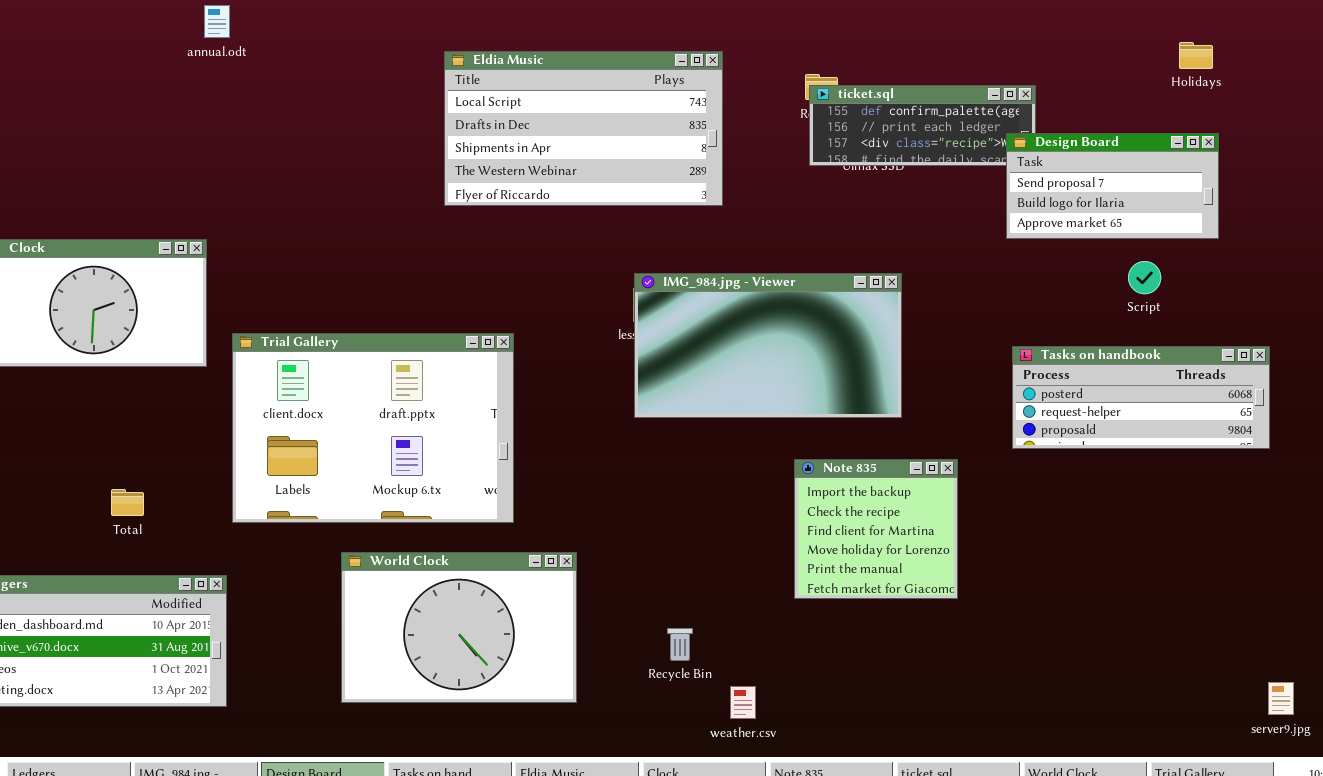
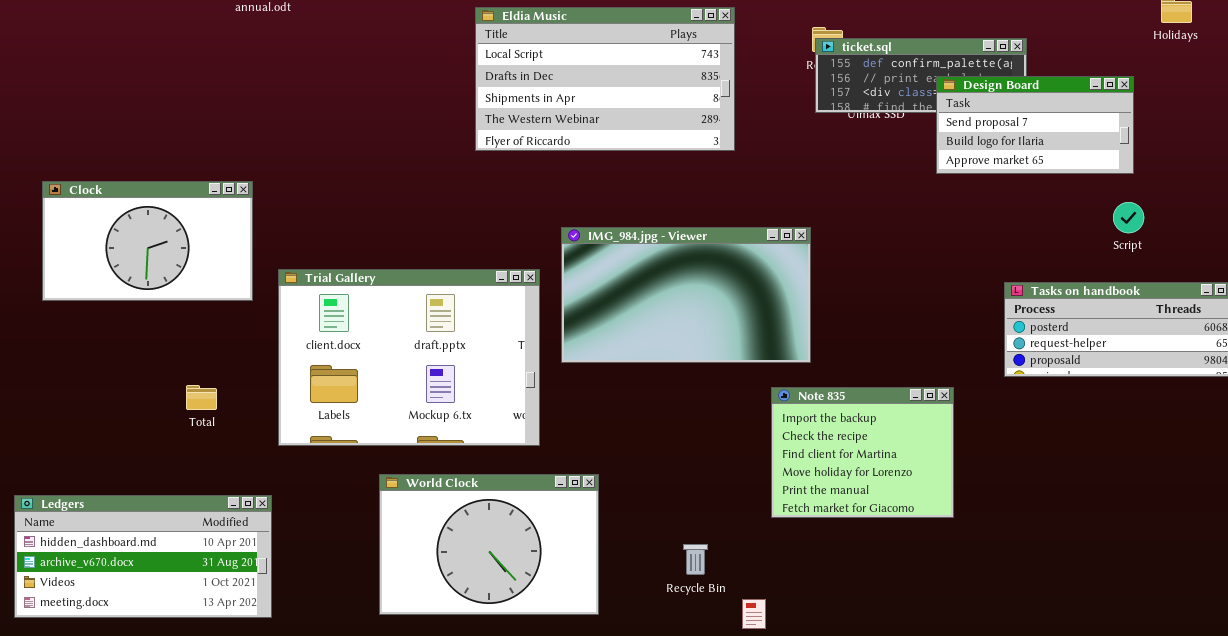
Design Board: [1006,133,1219,239] -> [936,76,1134,174], moved
IMG_984.jpg - Viewer: [634,273,902,418] -> [561,227,811,363], moved
Note 835: [794,459,958,599] -> [771,387,954,518], resized
Total: [111,489,144,516] -> [186,385,217,410], moved

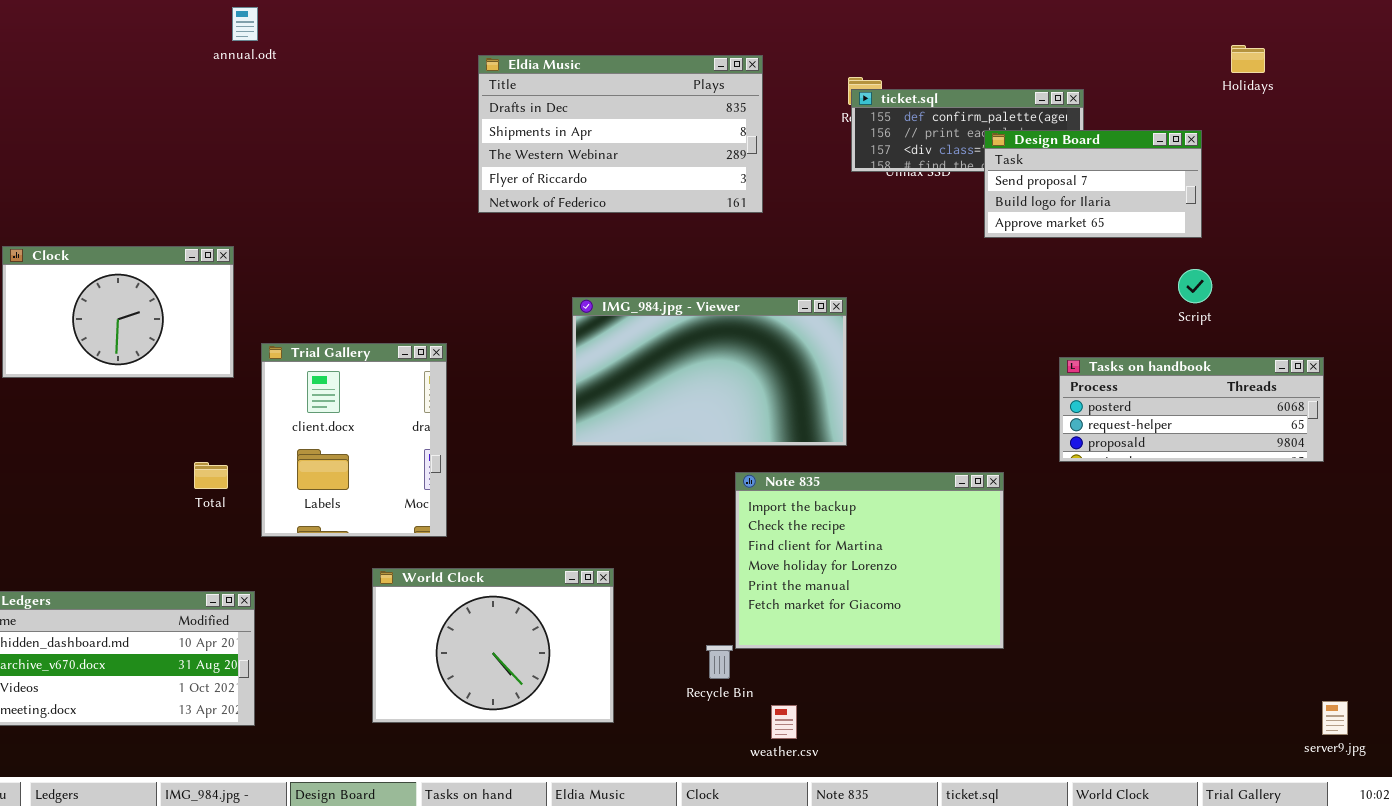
Eldia Music: [475,7,735,151] -> [478,55,763,213], scrolled down 1 row
Trial Gallery: [278,269,540,446] -> [261,343,447,537], resized
Total: [186,385,217,410] -> [194,462,228,489], moved
Note 835: [771,387,954,518] -> [735,472,1004,649], resized

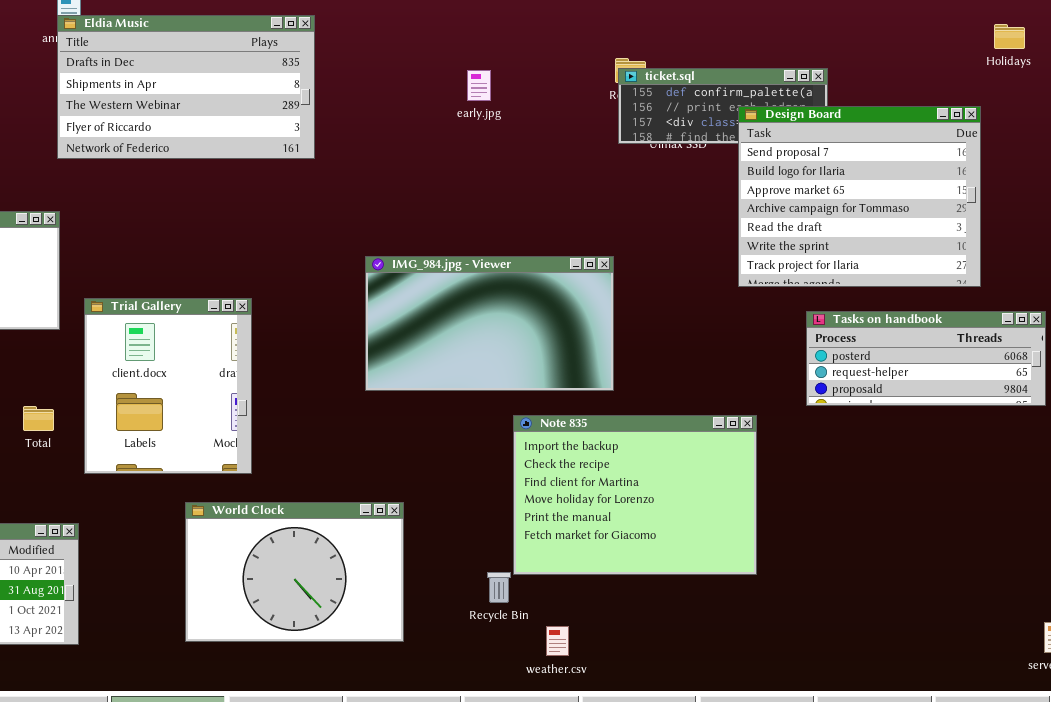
Holidays: [1231,45,1265,73] -> [994,24,1025,49], moved
Eldia Music: [478,55,763,213] -> [57,15,315,159], moved
Design Board: [984,130,1202,238] -> [738,106,981,287], resized

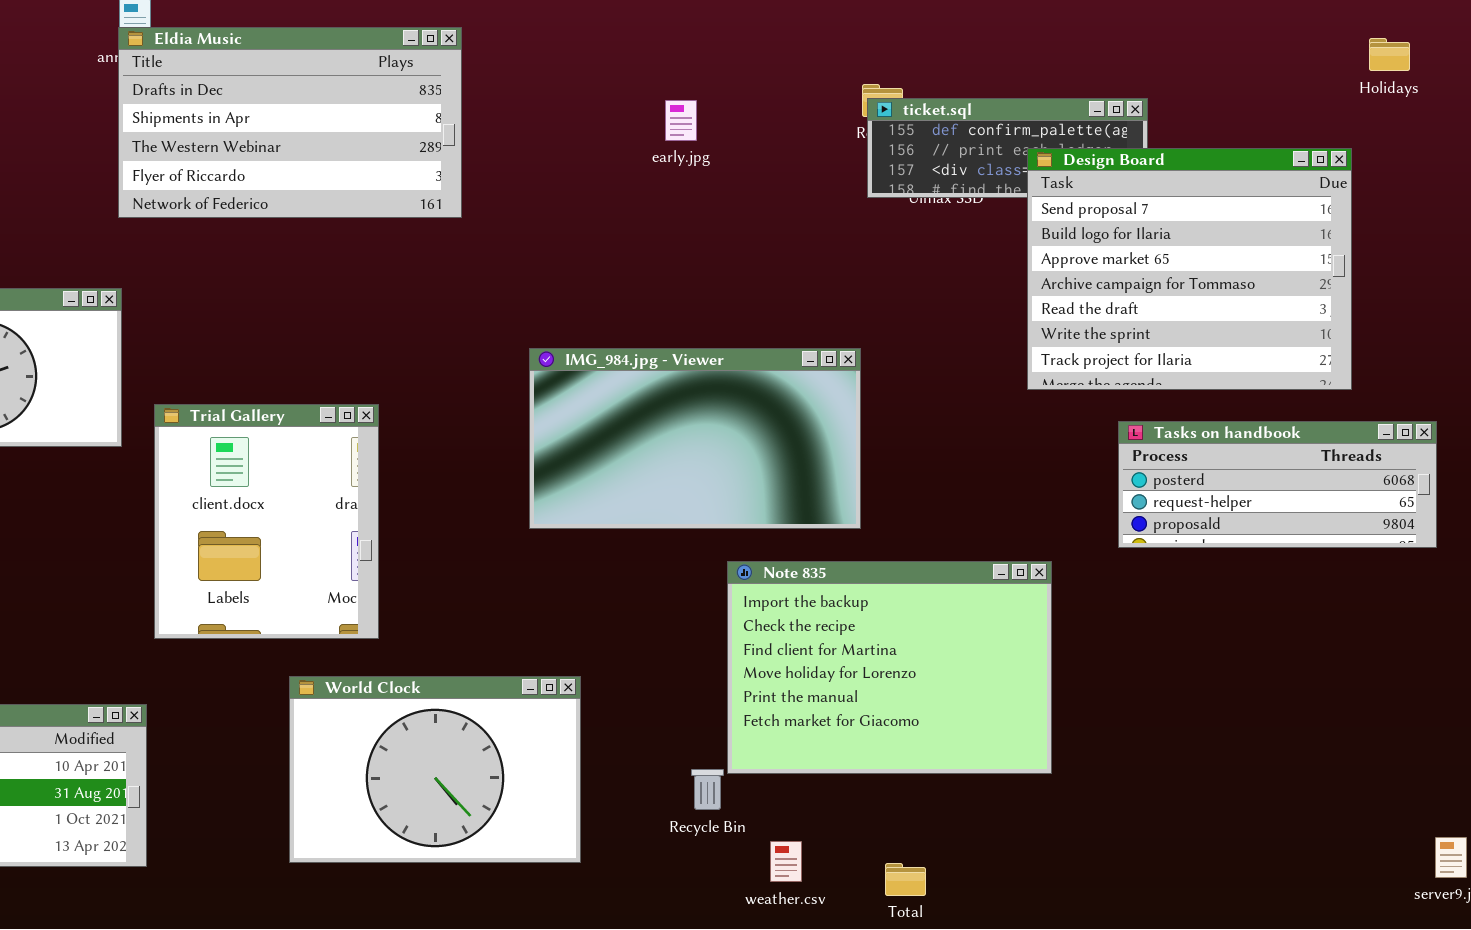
Total: [23,406,54,431] -> [885,863,926,896], moved

